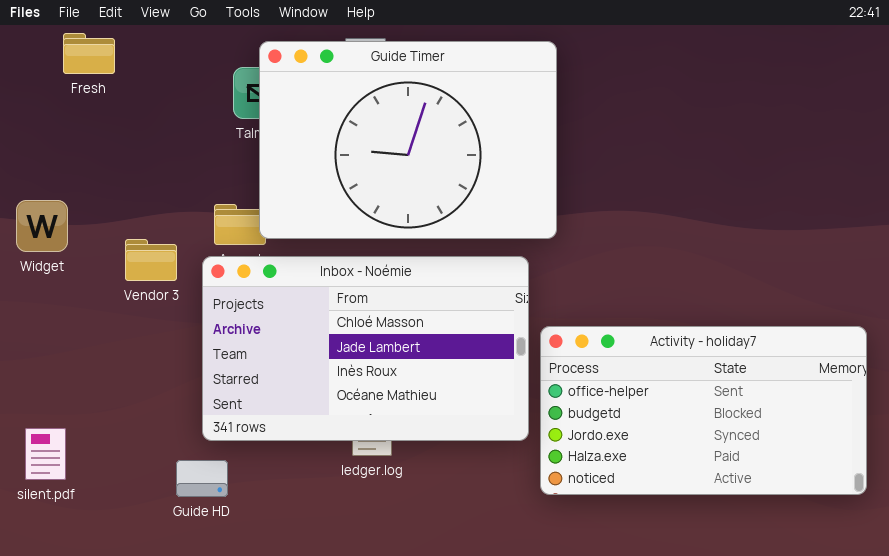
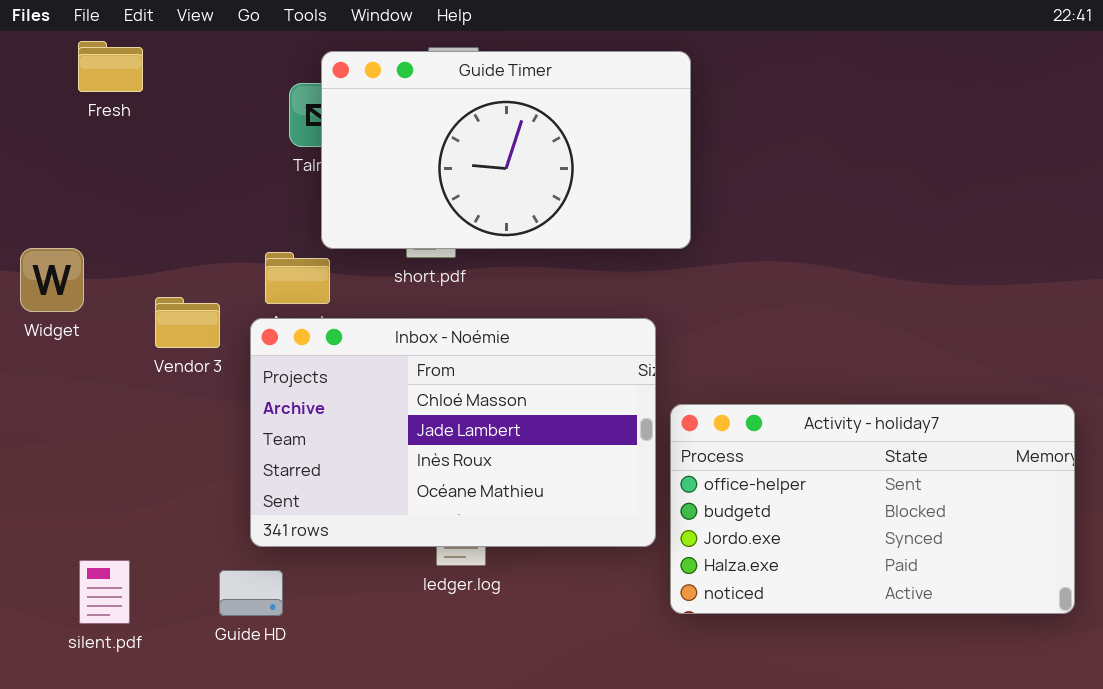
Guide Timer: [259,41,557,239] -> [321,51,691,249], resized
silent.pdf: [25,428,66,480] -> [79,560,130,624], moved

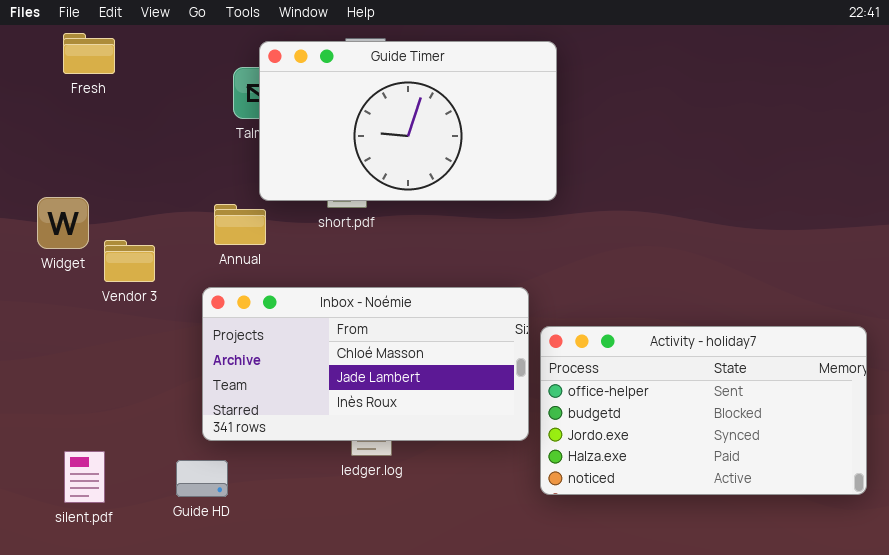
Widget: [20,248,84,312] -> [37,197,89,249], moved
Vendor 3: [155,297,220,348] -> [104,240,155,282], moved
Inbox - Noémie: [250,318,656,547] -> [202,287,529,441], resized

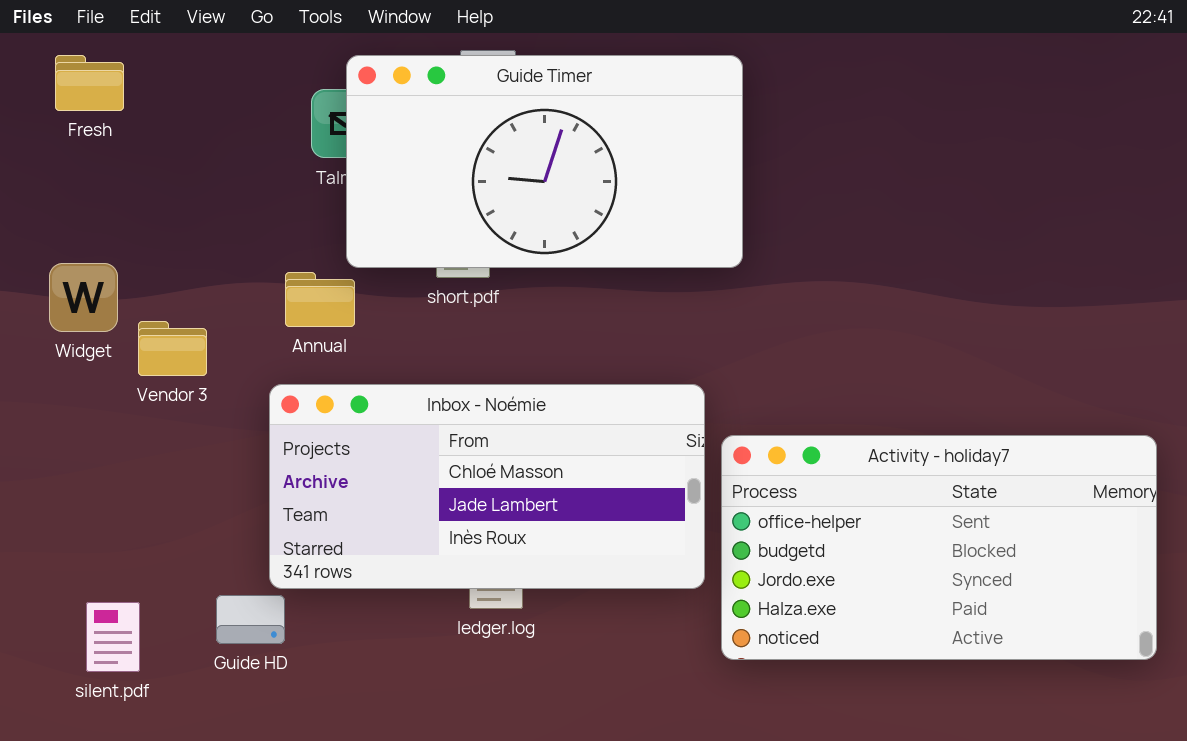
Fresh: [63,33,115,74] -> [55,55,124,111], moved
Guide HD: [176,460,228,497] -> [216,595,285,644], moved

